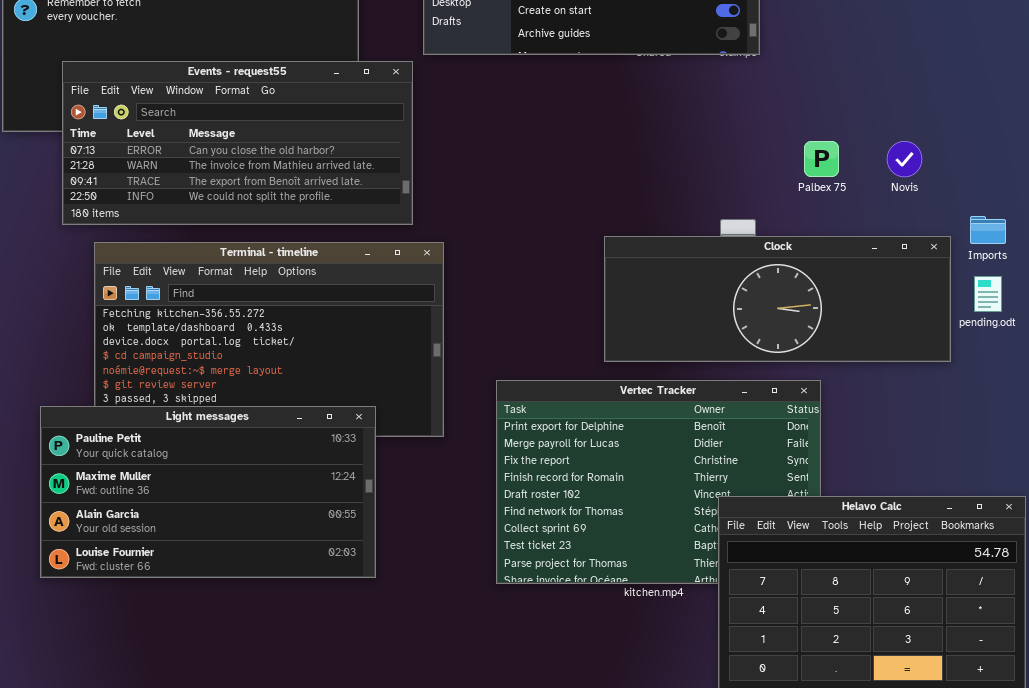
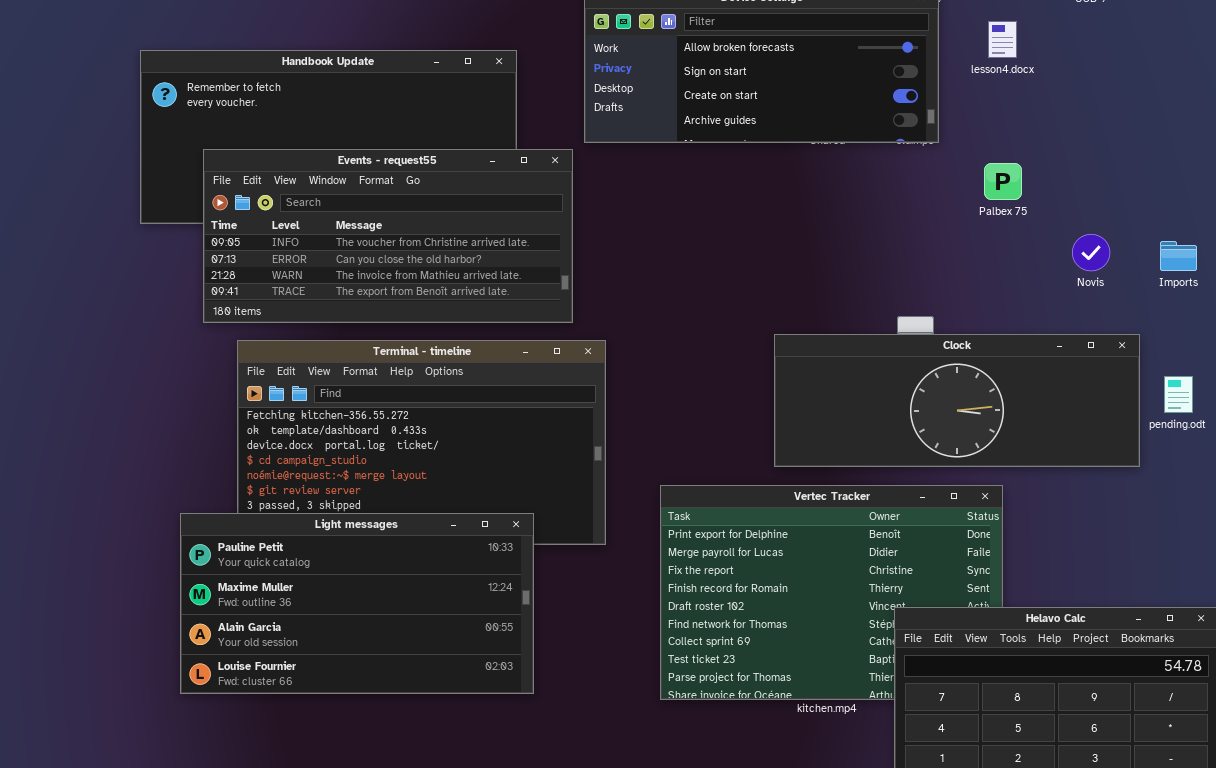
Events - request55: [62,61,413,225] -> [203,149,573,323], scrolled up 1 row
Palbex 75: [804,141,839,177] -> [984,163,1022,200], moved
Imports: [970,216,1006,244] -> [1160,241,1197,271], moved

